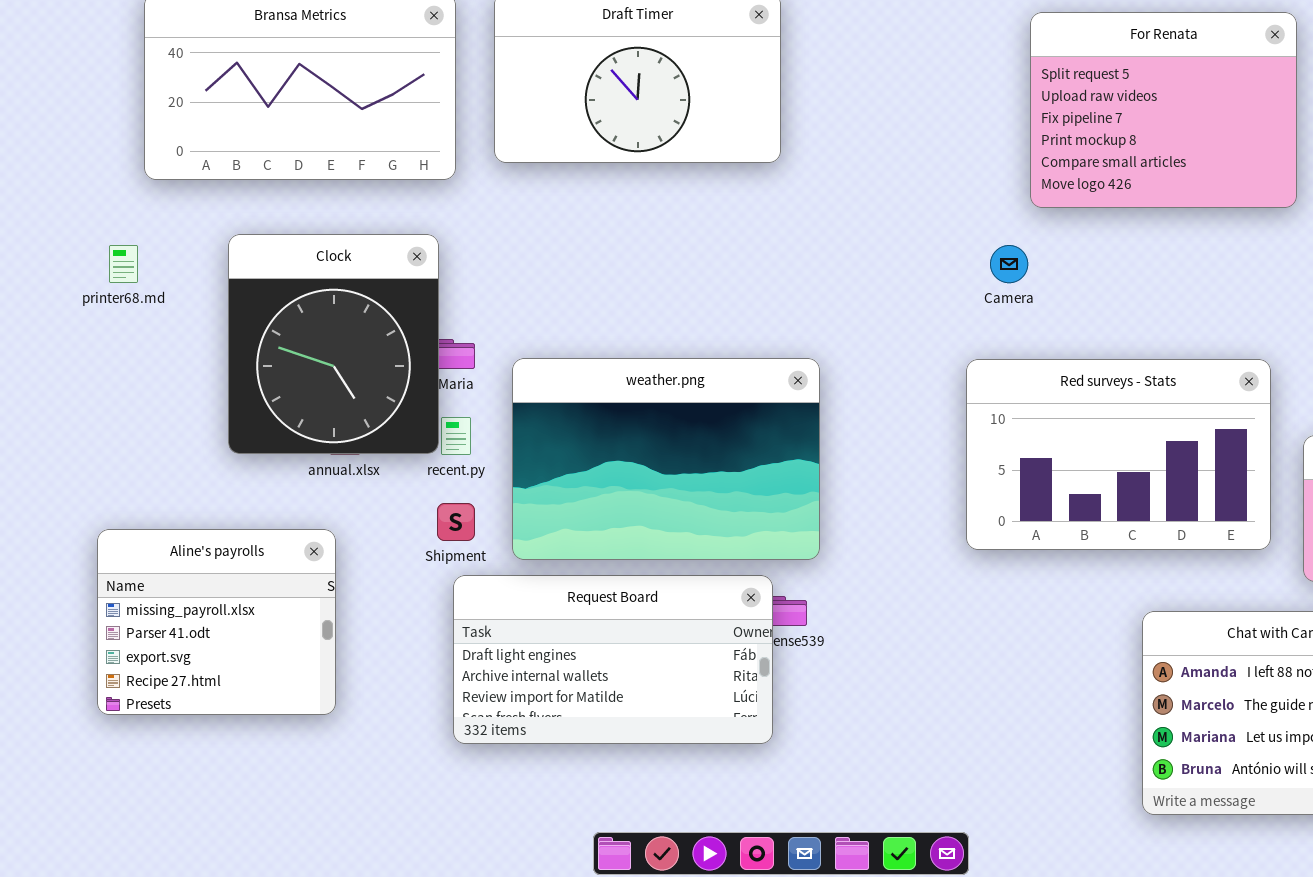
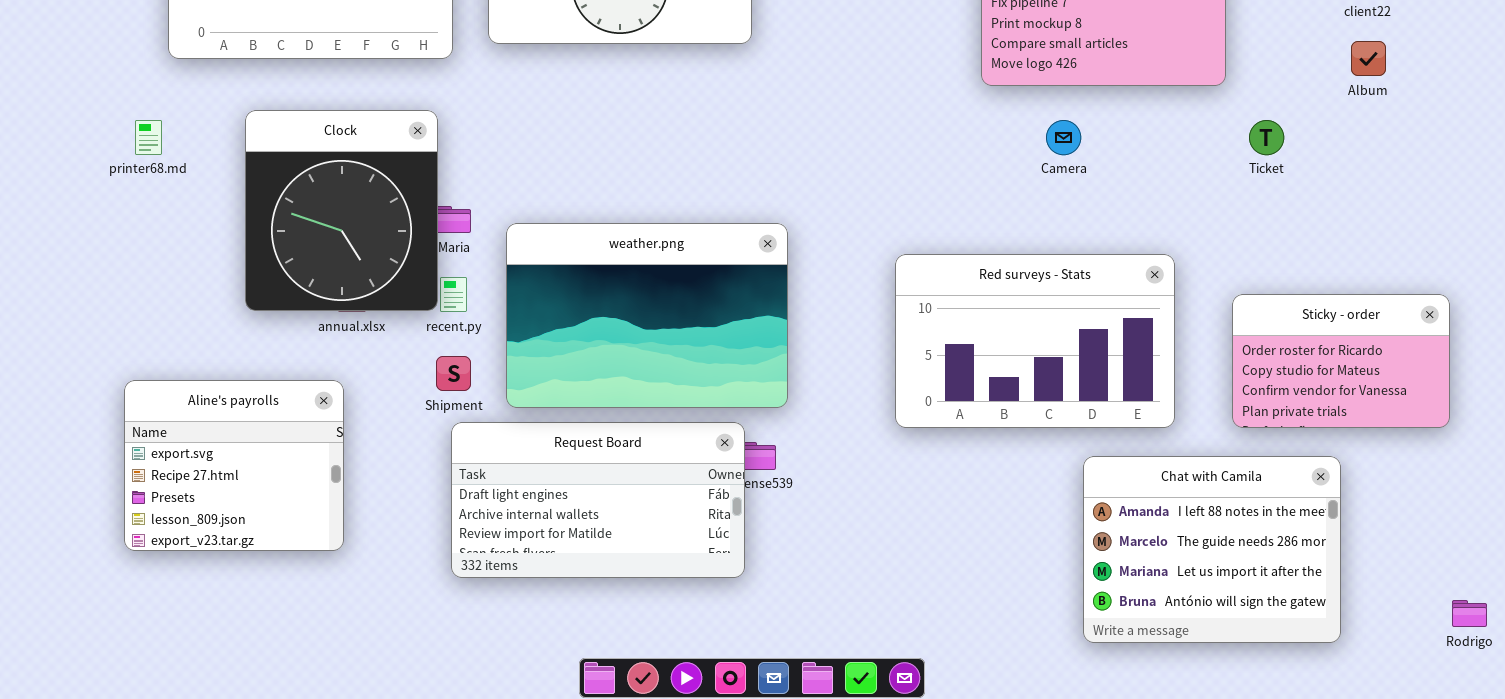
Camera: [990,245,1028,283] -> [1046,120,1081,155], moved
Red surveys - Stats: [966,359,1271,550] -> [895,254,1175,428], moved
Aline's payrolls: [97,529,336,715] -> [124,380,344,551], scrolled down 2 rows

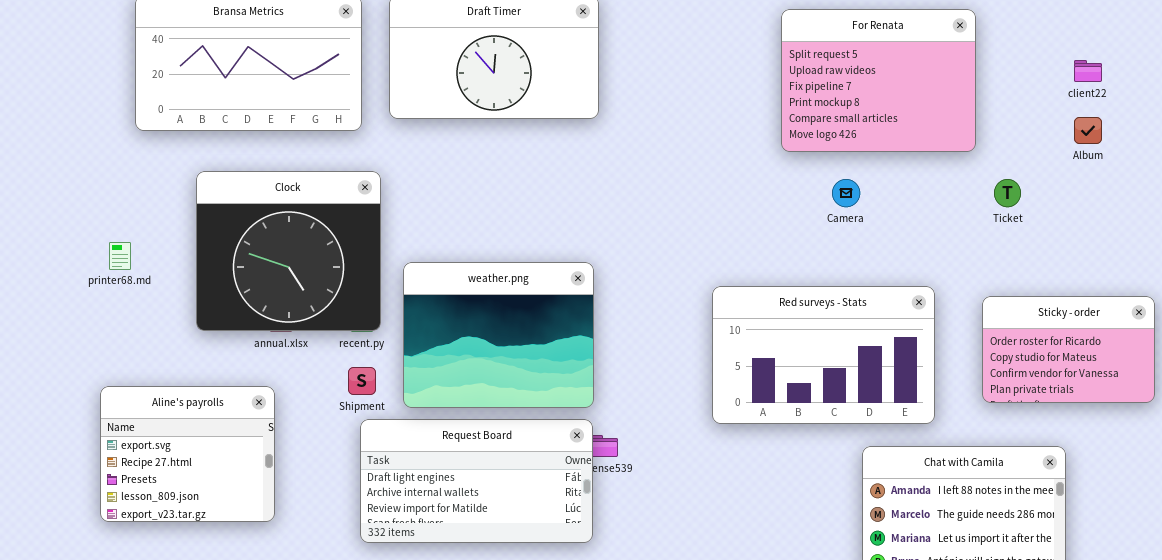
Clock: [245,110,438,311] -> [196,171,381,331], resized
printer68.md: [135,120,162,155] -> [109,242,131,270], moved
weather.png: [506,223,788,408] -> [403,262,594,408], resized
Sticky - order: [1232,294,1450,428] -> [982,296,1155,403], moved

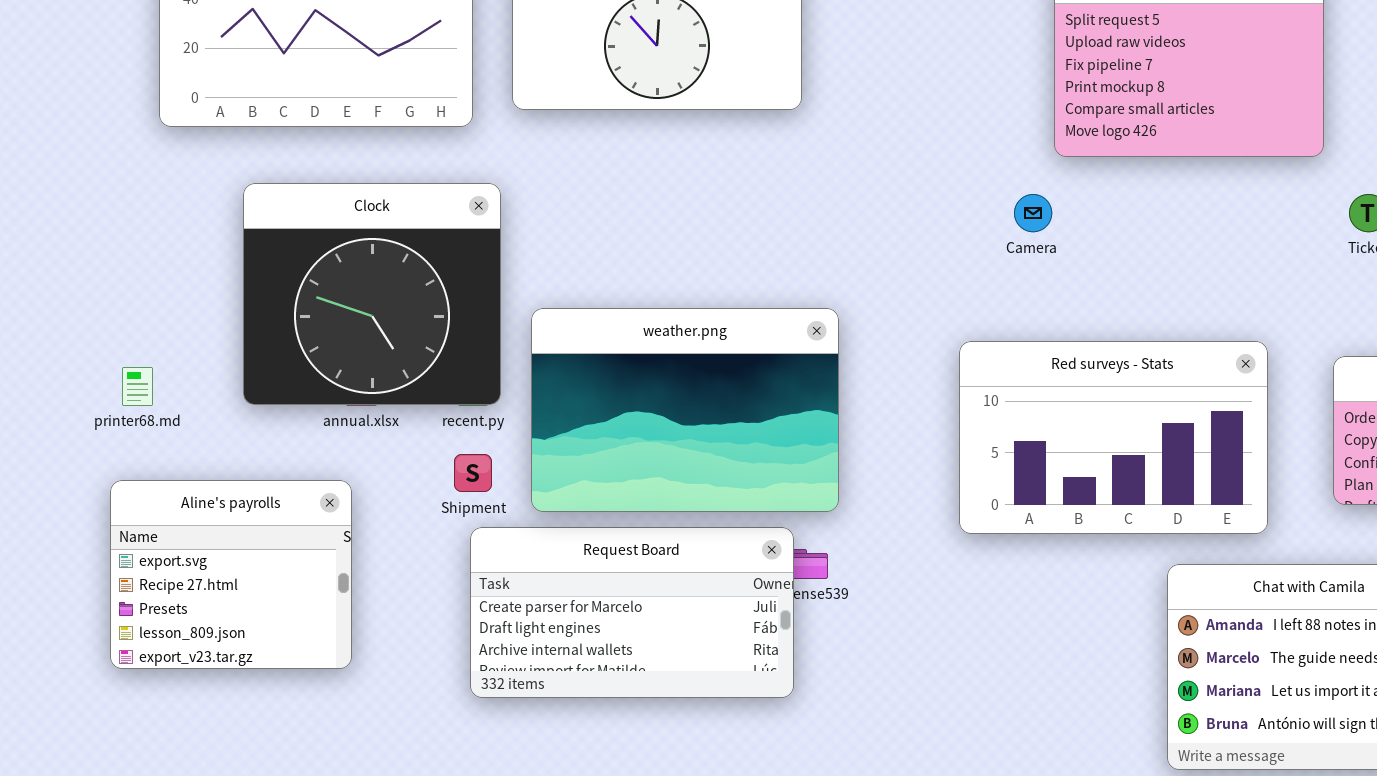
Camera: [832,179,860,207] -> [1014,194,1052,232], moved
printer68.md: [109,242,131,270] -> [122,367,153,406], moved
weather.png: [403,262,594,408] -> [531,308,839,512], resized
Request Board: [360,419,593,543] -> [470,527,794,698], scrolled up 1 row

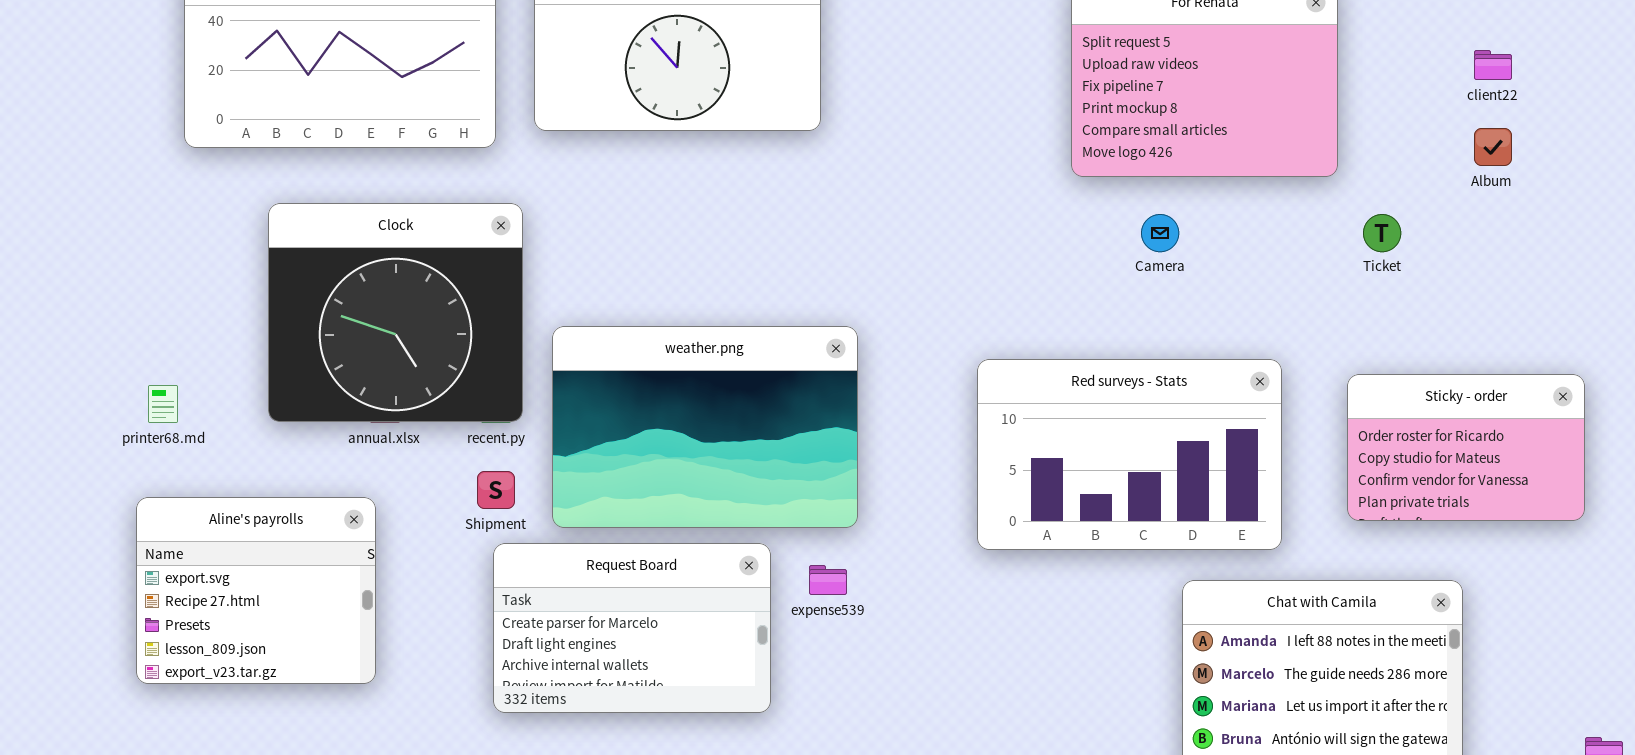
Camera: [1014,194,1052,232] -> [1141,214,1179,252], moved
Request Board: [470,527,794,698] -> [493,543,771,713], resized

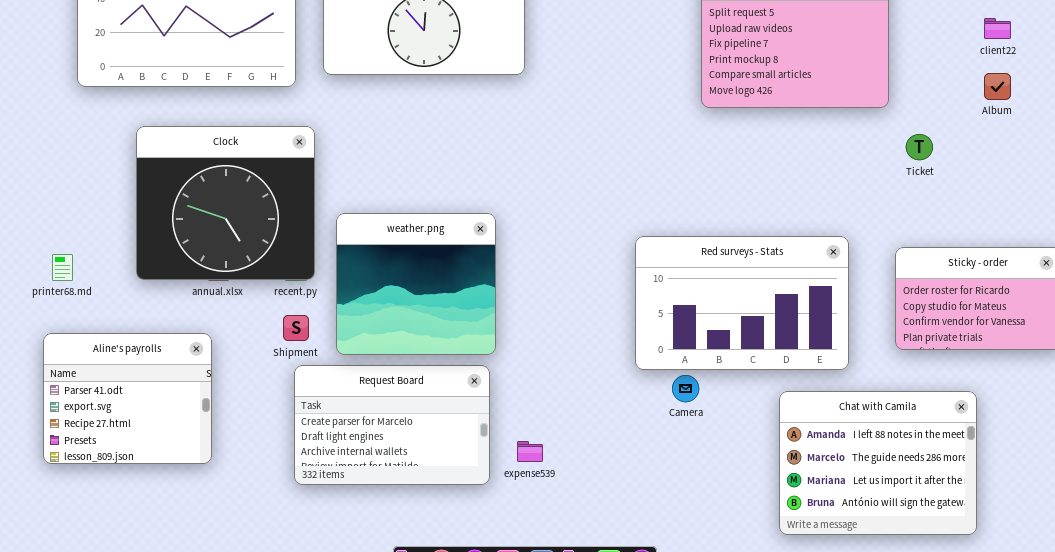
Camera: [1141,214,1179,252] -> [672,375,699,402], moved
weather.png: [552,326,858,528] -> [336,213,496,355], resized
Aline's payrolls: [136,497,376,684] -> [43,333,212,464], scrolled up 1 row
expense539: [809,565,847,595] -> [517,441,543,462], moved

